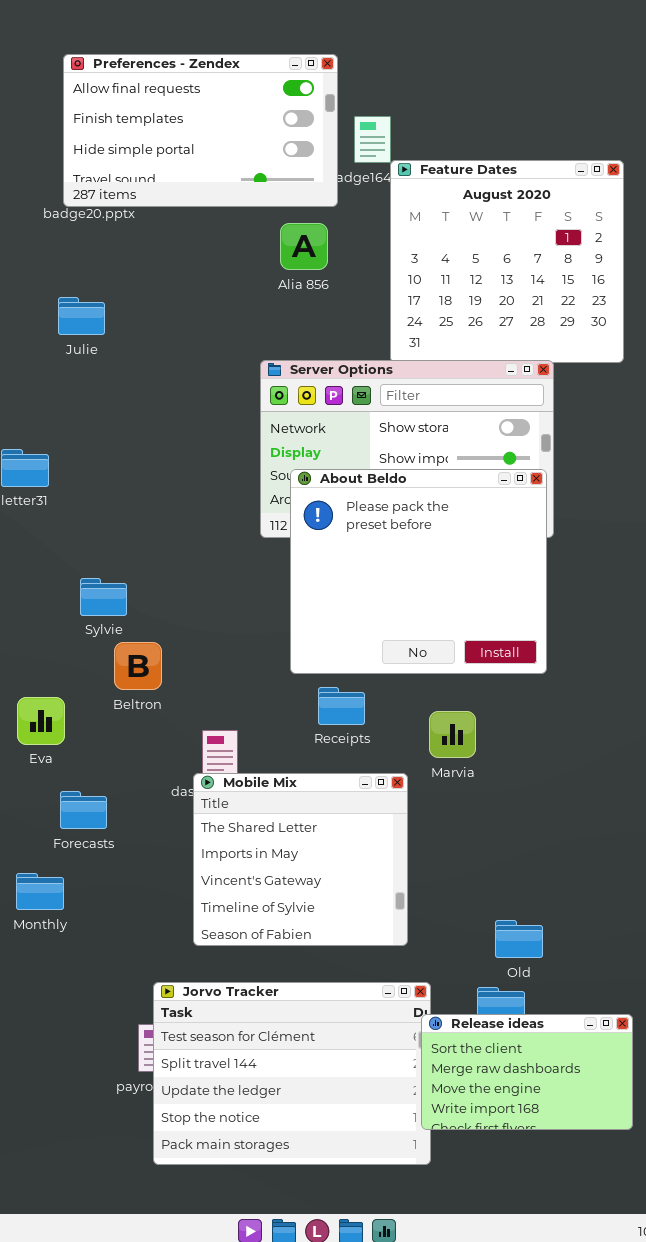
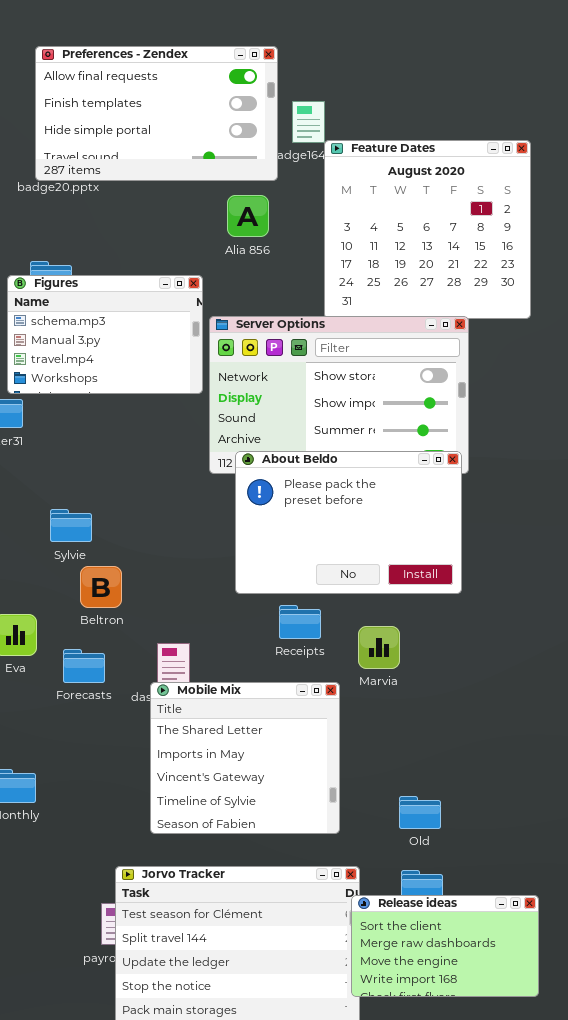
Figures: none -> [7,275,203,394], opened
About Beldo: [290,469,547,674] -> [235,451,462,594], resized
Receipts: [318,687,365,725] -> [279,605,321,639], moved
Forecasts: [60,791,107,829] -> [63,649,105,683], moved
Old: [495,920,543,958] -> [399,796,441,829], moved

